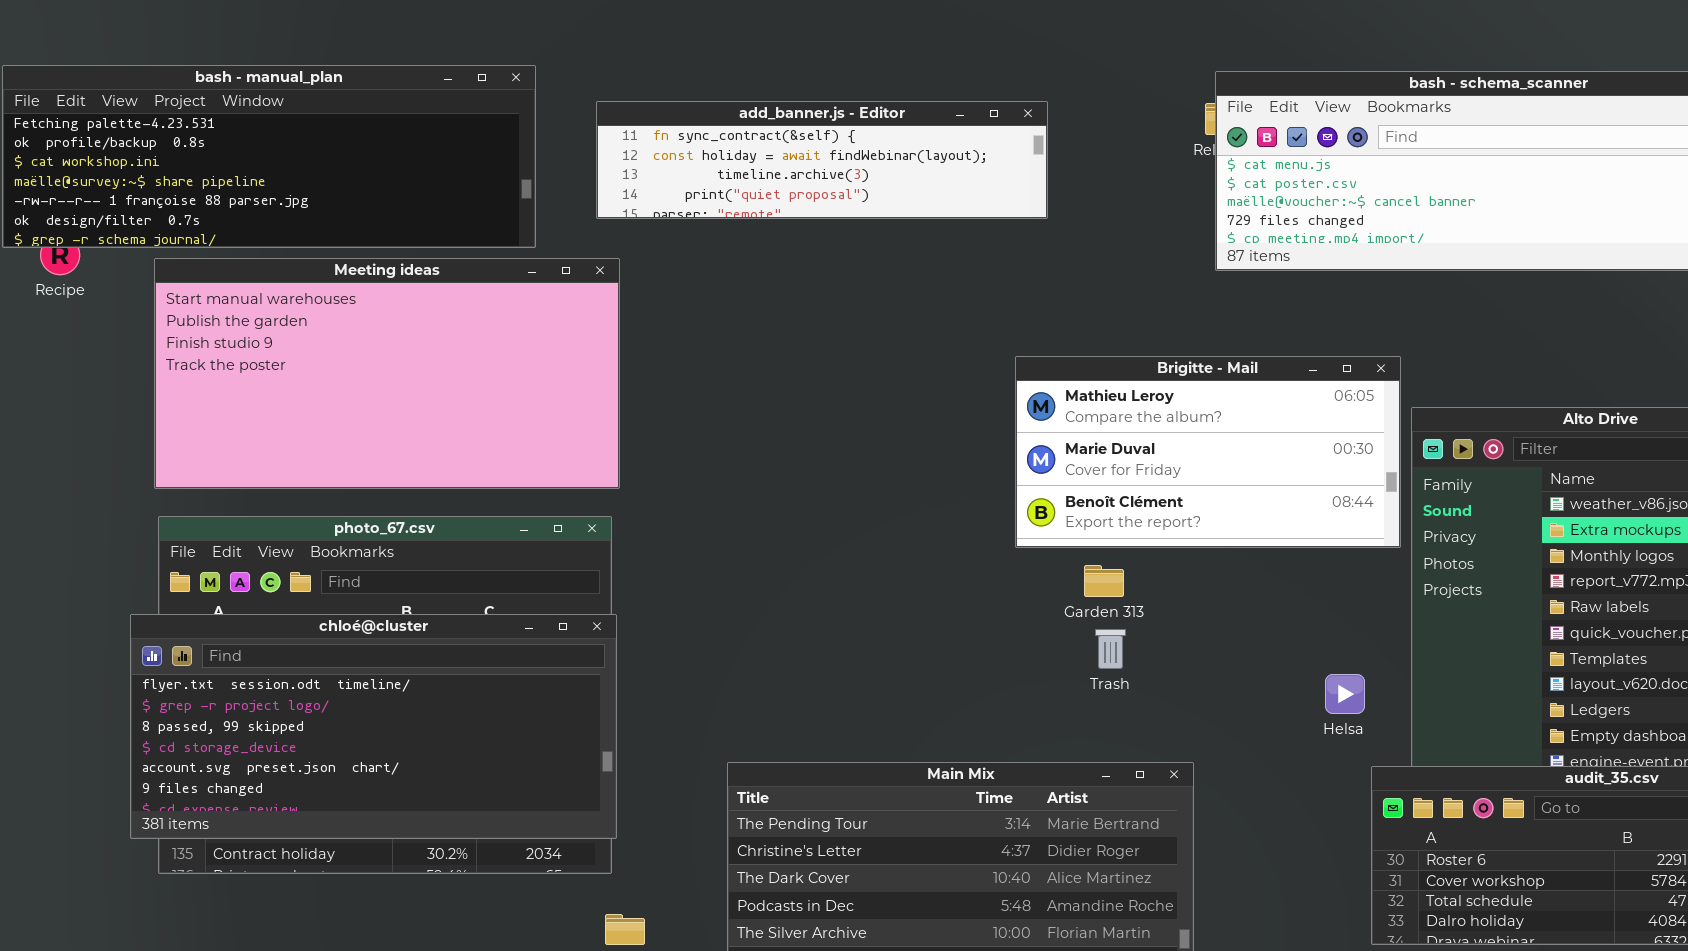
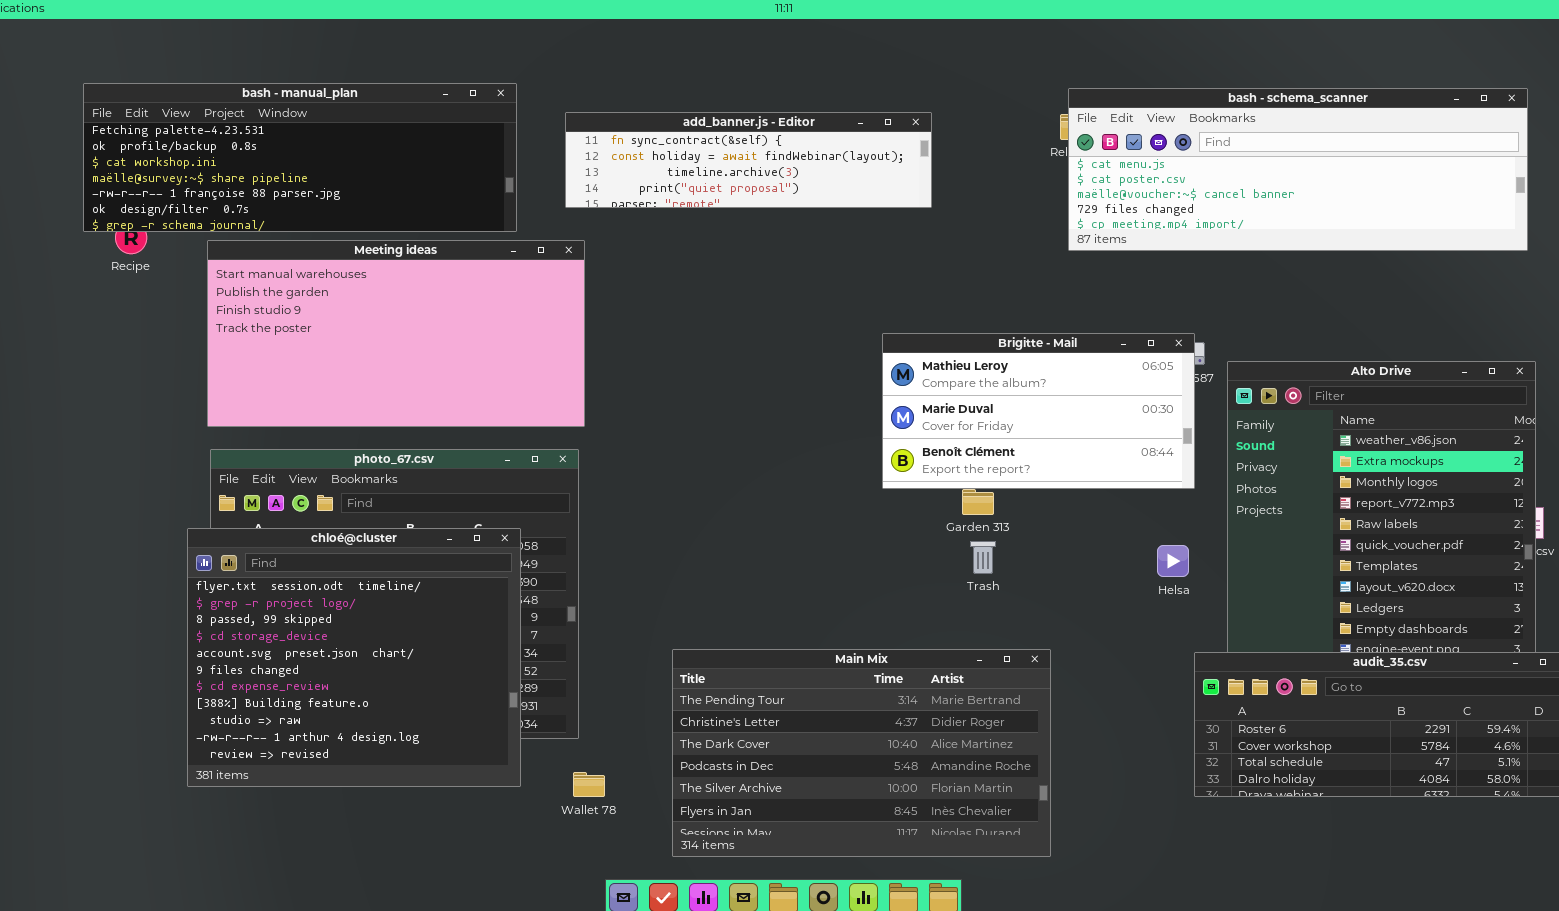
Brigitte - Mail: [1015,356,1401,548] -> [882,333,1195,489], moved
chloé@cluster: [130,614,617,839] -> [187,528,521,787], resized
Helsa: [1325,674,1365,714] -> [1157,545,1189,577], moved

